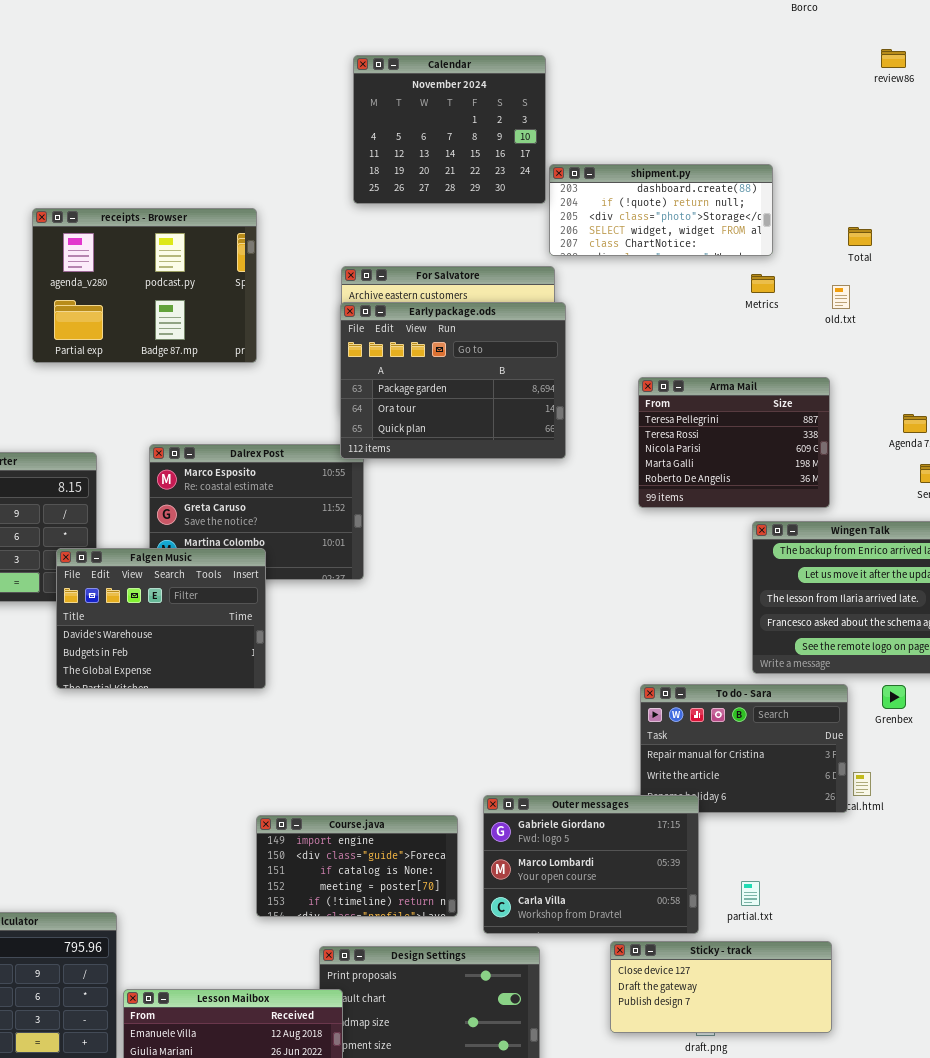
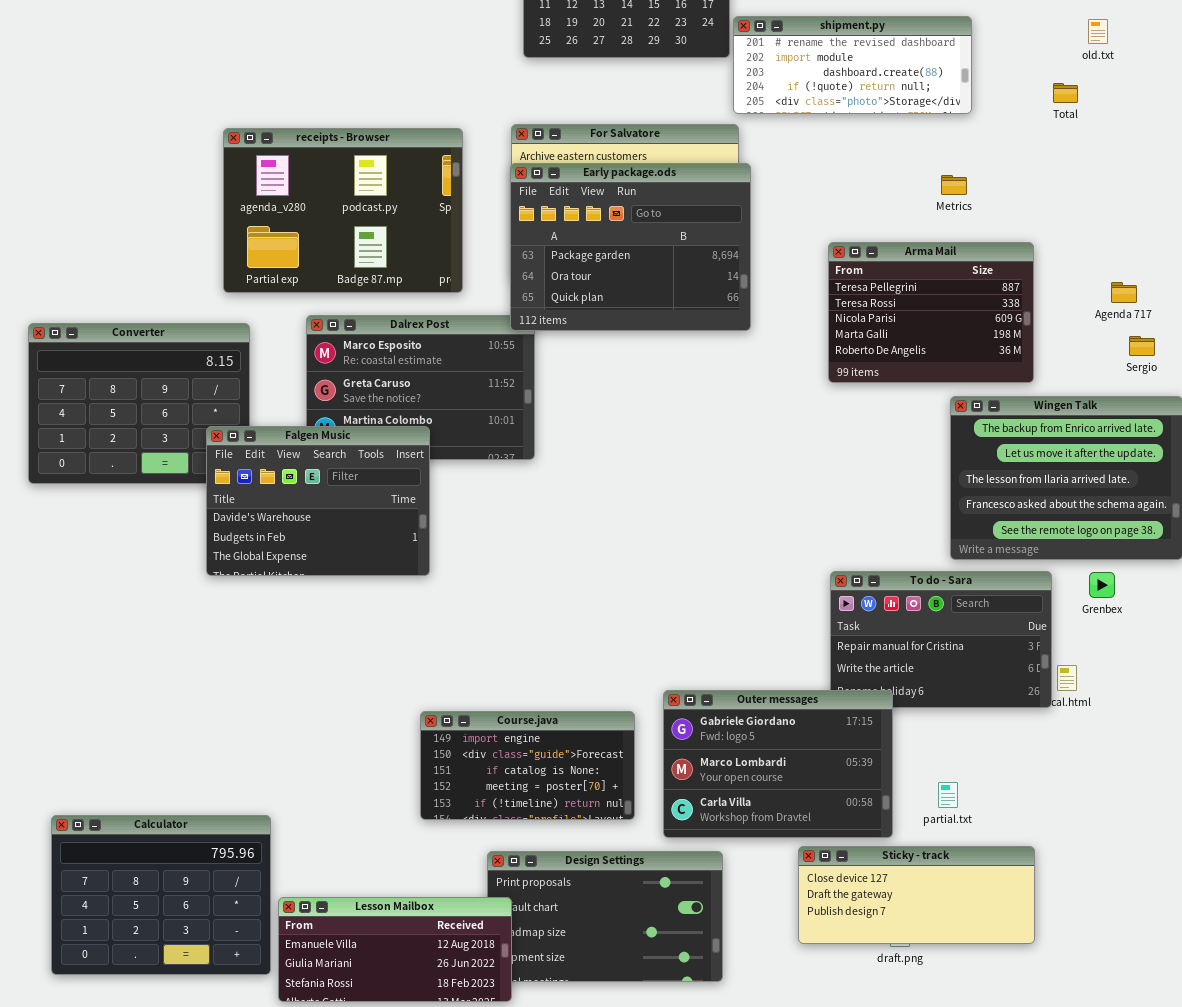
shipment.py: [549,164,773,256] -> [733,16,972,114], scrolled up 2 rows
receipts - Browser: [32,208,257,363] -> [223,128,463,293], moved
Metrics: [751,274,775,293] -> [941,175,967,195], moved
old.txt: [832,285,850,309] -> [1088,19,1108,44], moved

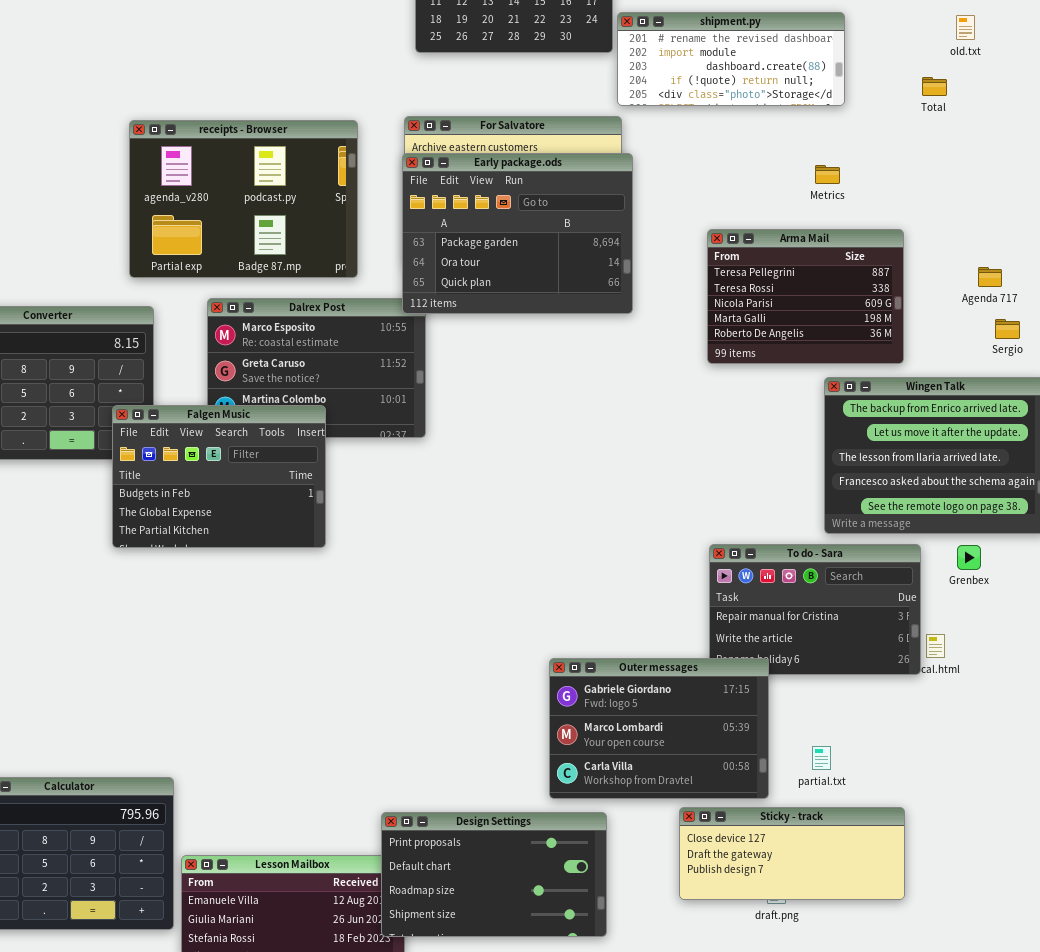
Falgen Music: [206,426,430,576] -> [112,405,326,548], scrolled down 1 row
Course.java: [420,711,635,820] -> none, closed
Design Settings: [487,851,723,982] -> [381,812,607,937], raised

